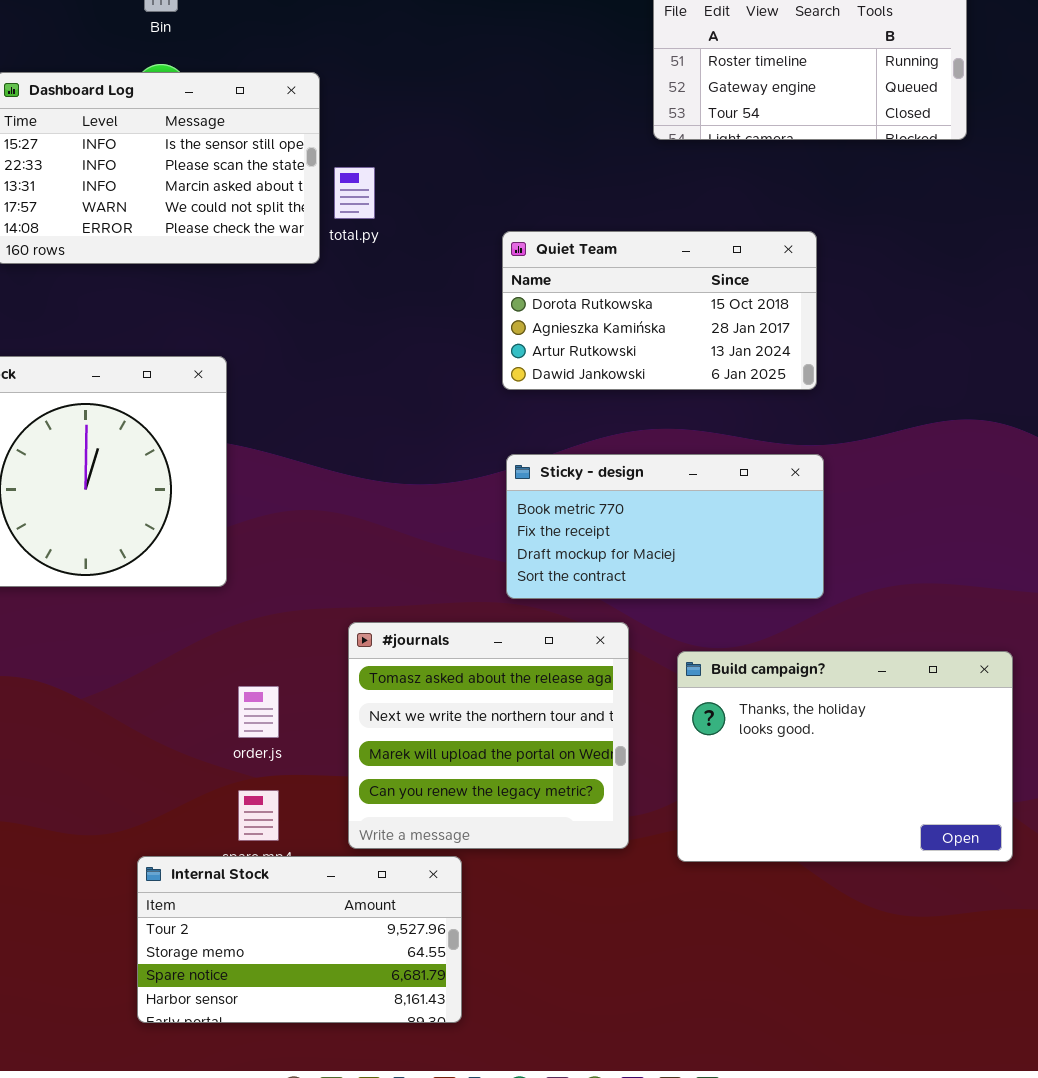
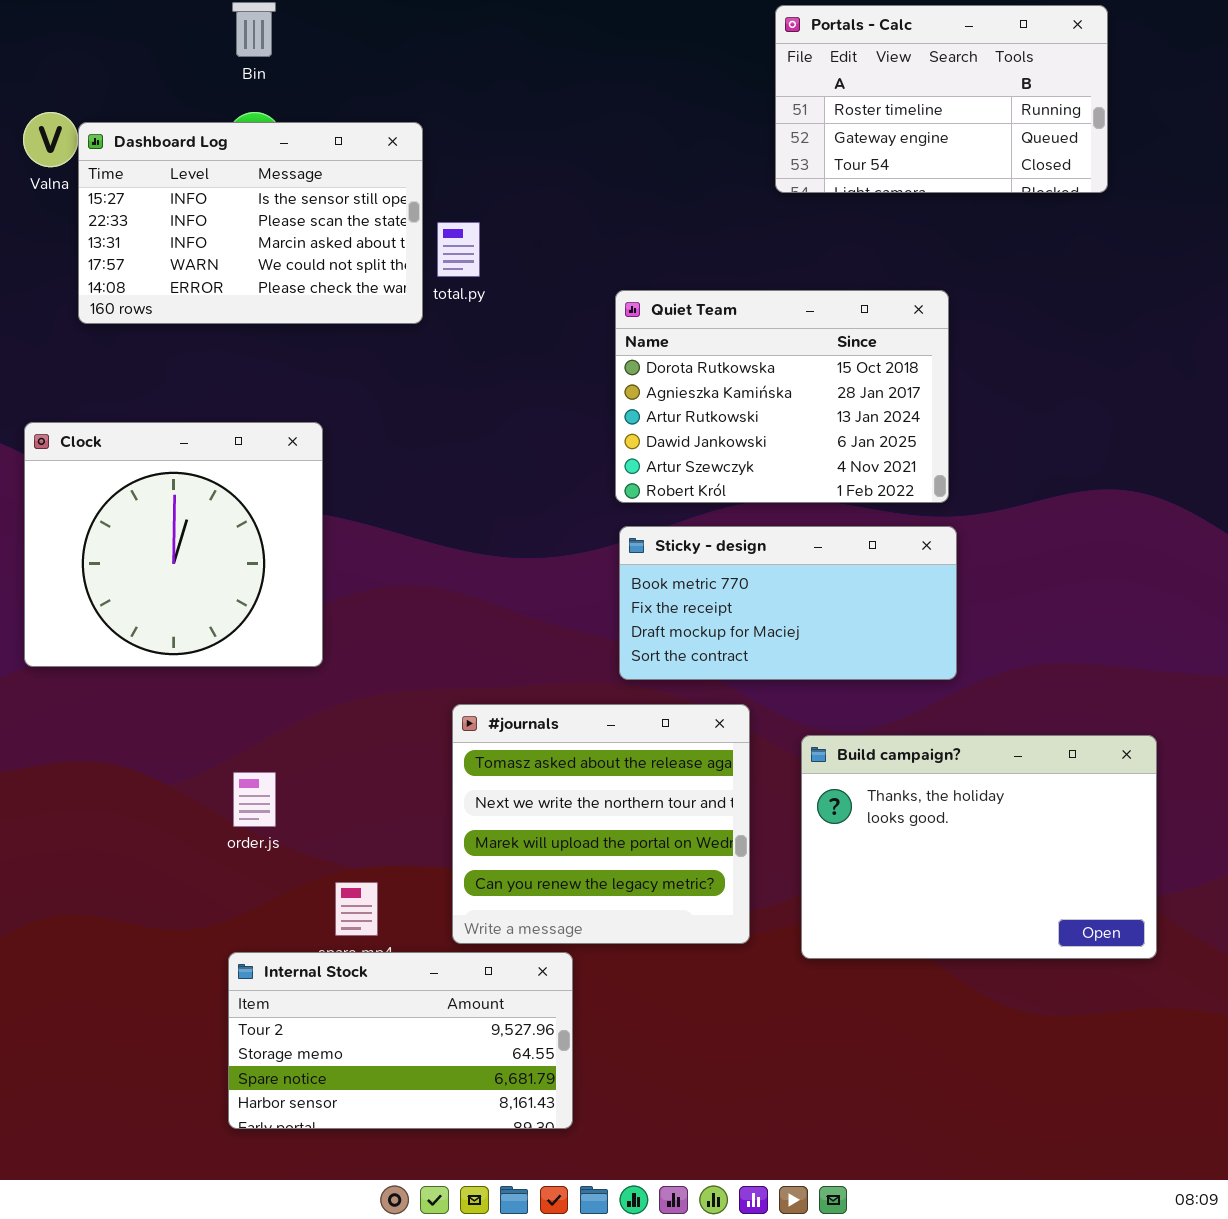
Quiet Team: [502,231,817,390] -> [615,290,949,503], resized
order.js: [238,686,279,738] -> [233,772,276,827], moved

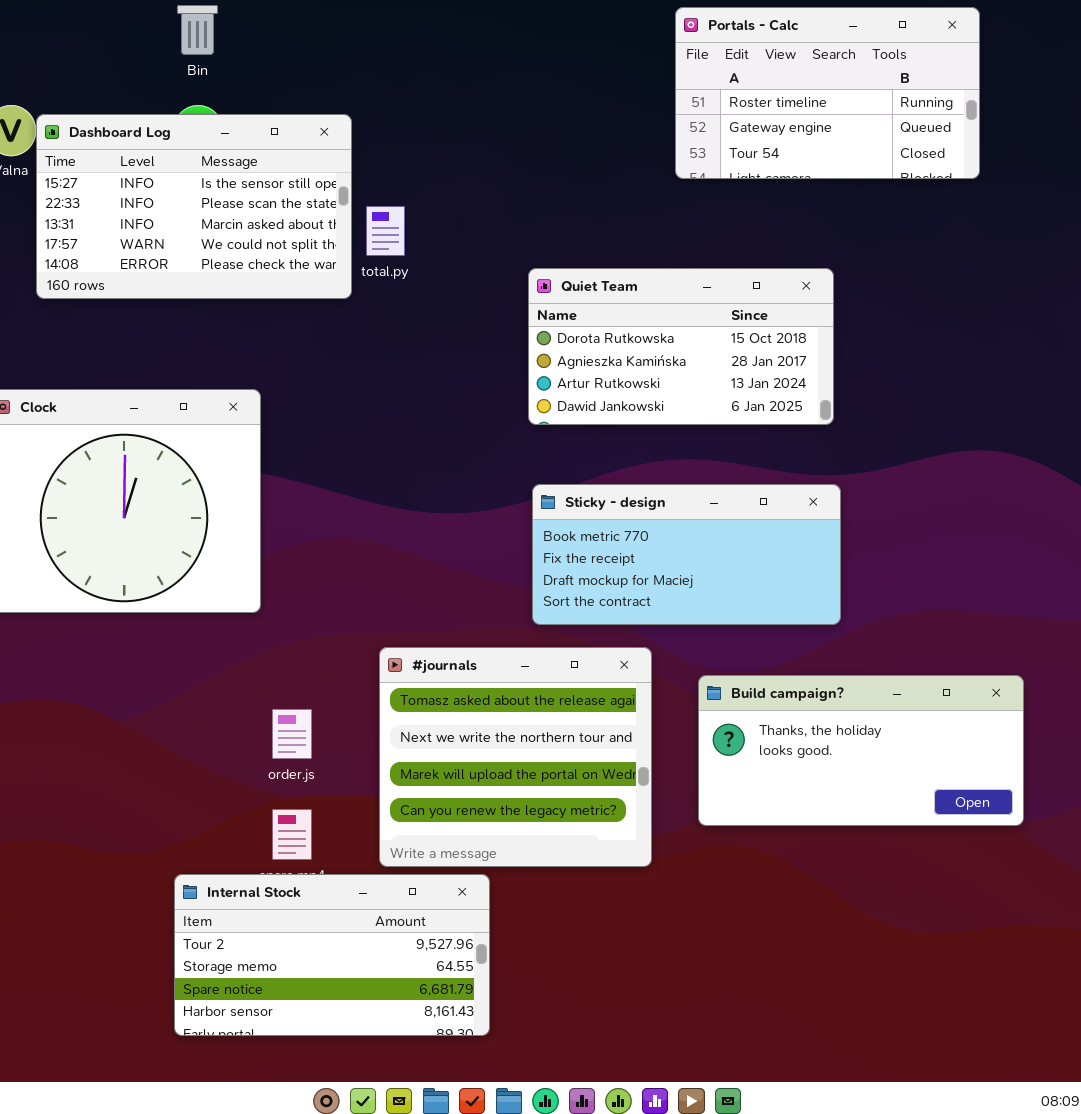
Quiet Team: [615,290,949,503] -> [528,268,834,425], resized
Build campaign?: [801,735,1157,959] -> [698,675,1024,826], resized
order.js: [233,772,276,827] -> [272,709,312,759], moved

